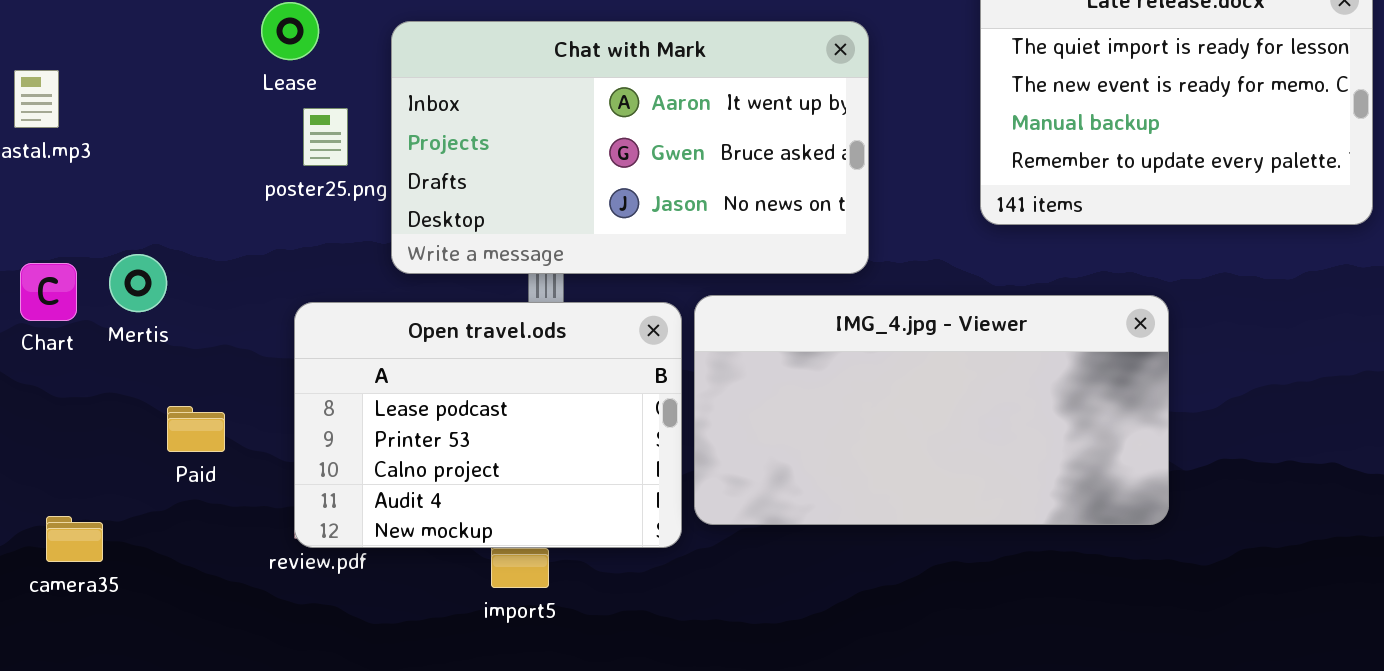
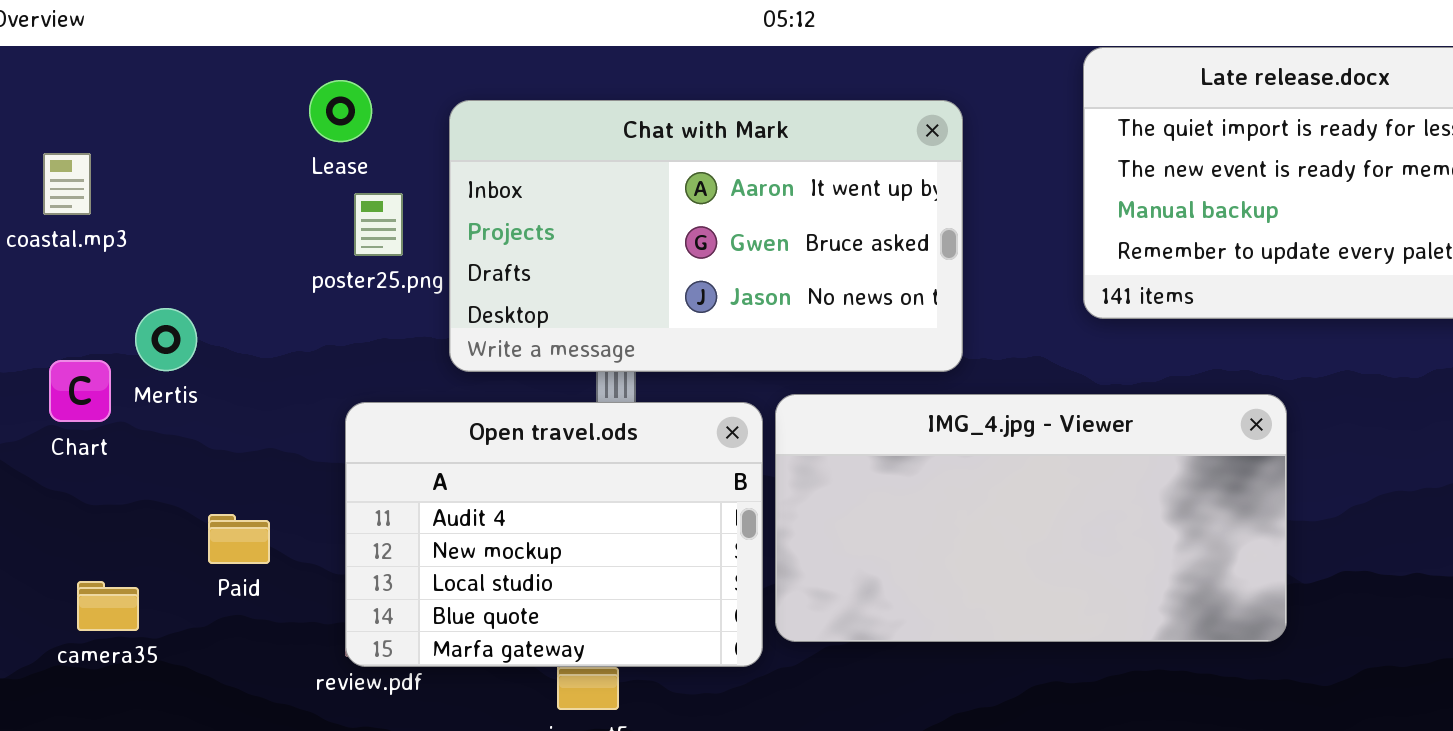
Mertis: [109,254,167,312] -> [135,308,197,371], moved
Open travel.ods: [294,302,682,548] -> [345,402,763,667], scrolled down 3 rows
camera35: [46,516,103,562] -> [77,581,139,631], moved

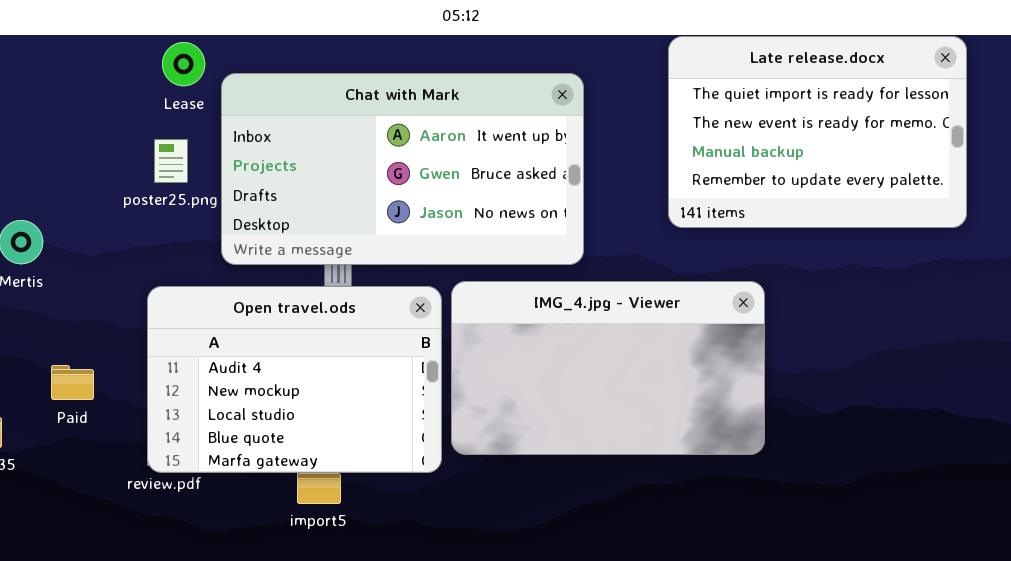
Lease: [309,80,372,142] -> [162,42,205,86], moved
IMG_4.jpg - Viewer: [775,394,1287,642] -> [451,281,765,455], resized

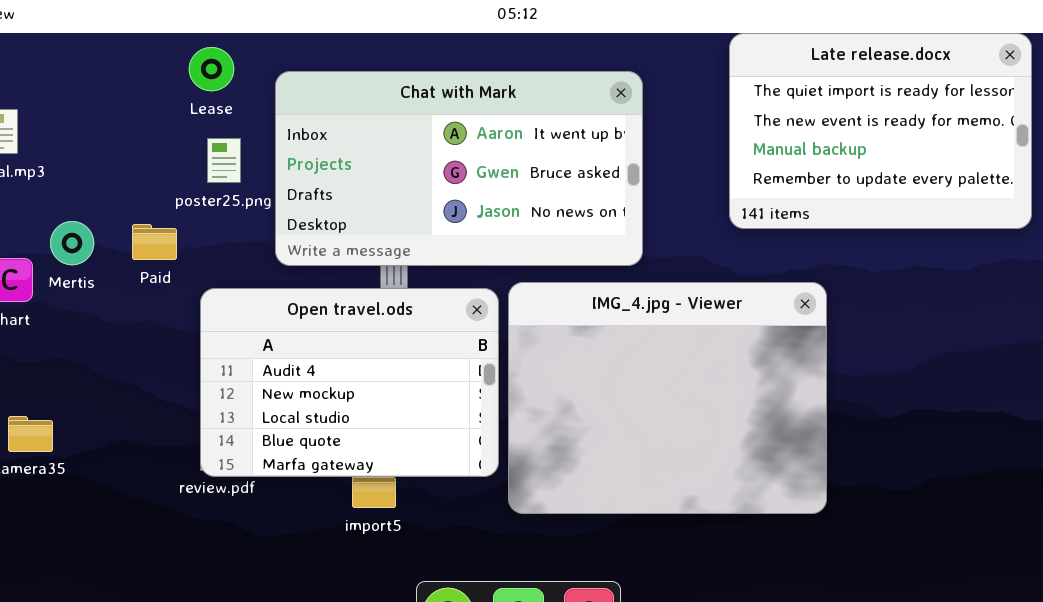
Lease: [162,42,205,86] -> [189,47,234,91], moved
IMG_4.jpg - Viewer: [451,281,765,455] -> [508,282,827,514], resized
Paid: [51,365,94,400] -> [132,224,177,260], moved

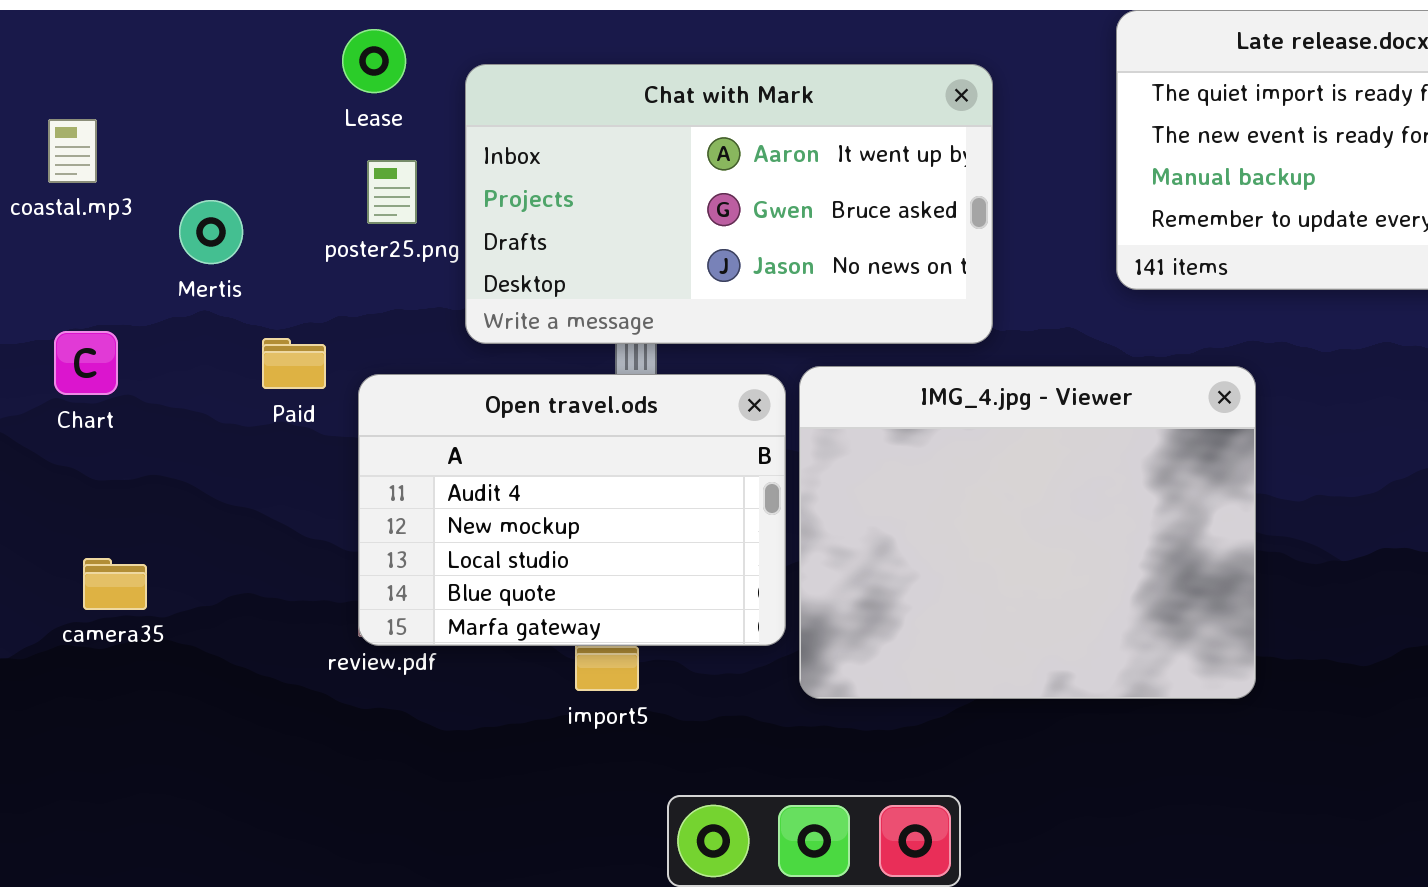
Mertis: [50,221,94,265] -> [179,200,243,264], moved
Paid: [132,224,177,260] -> [262,338,326,389], moved

